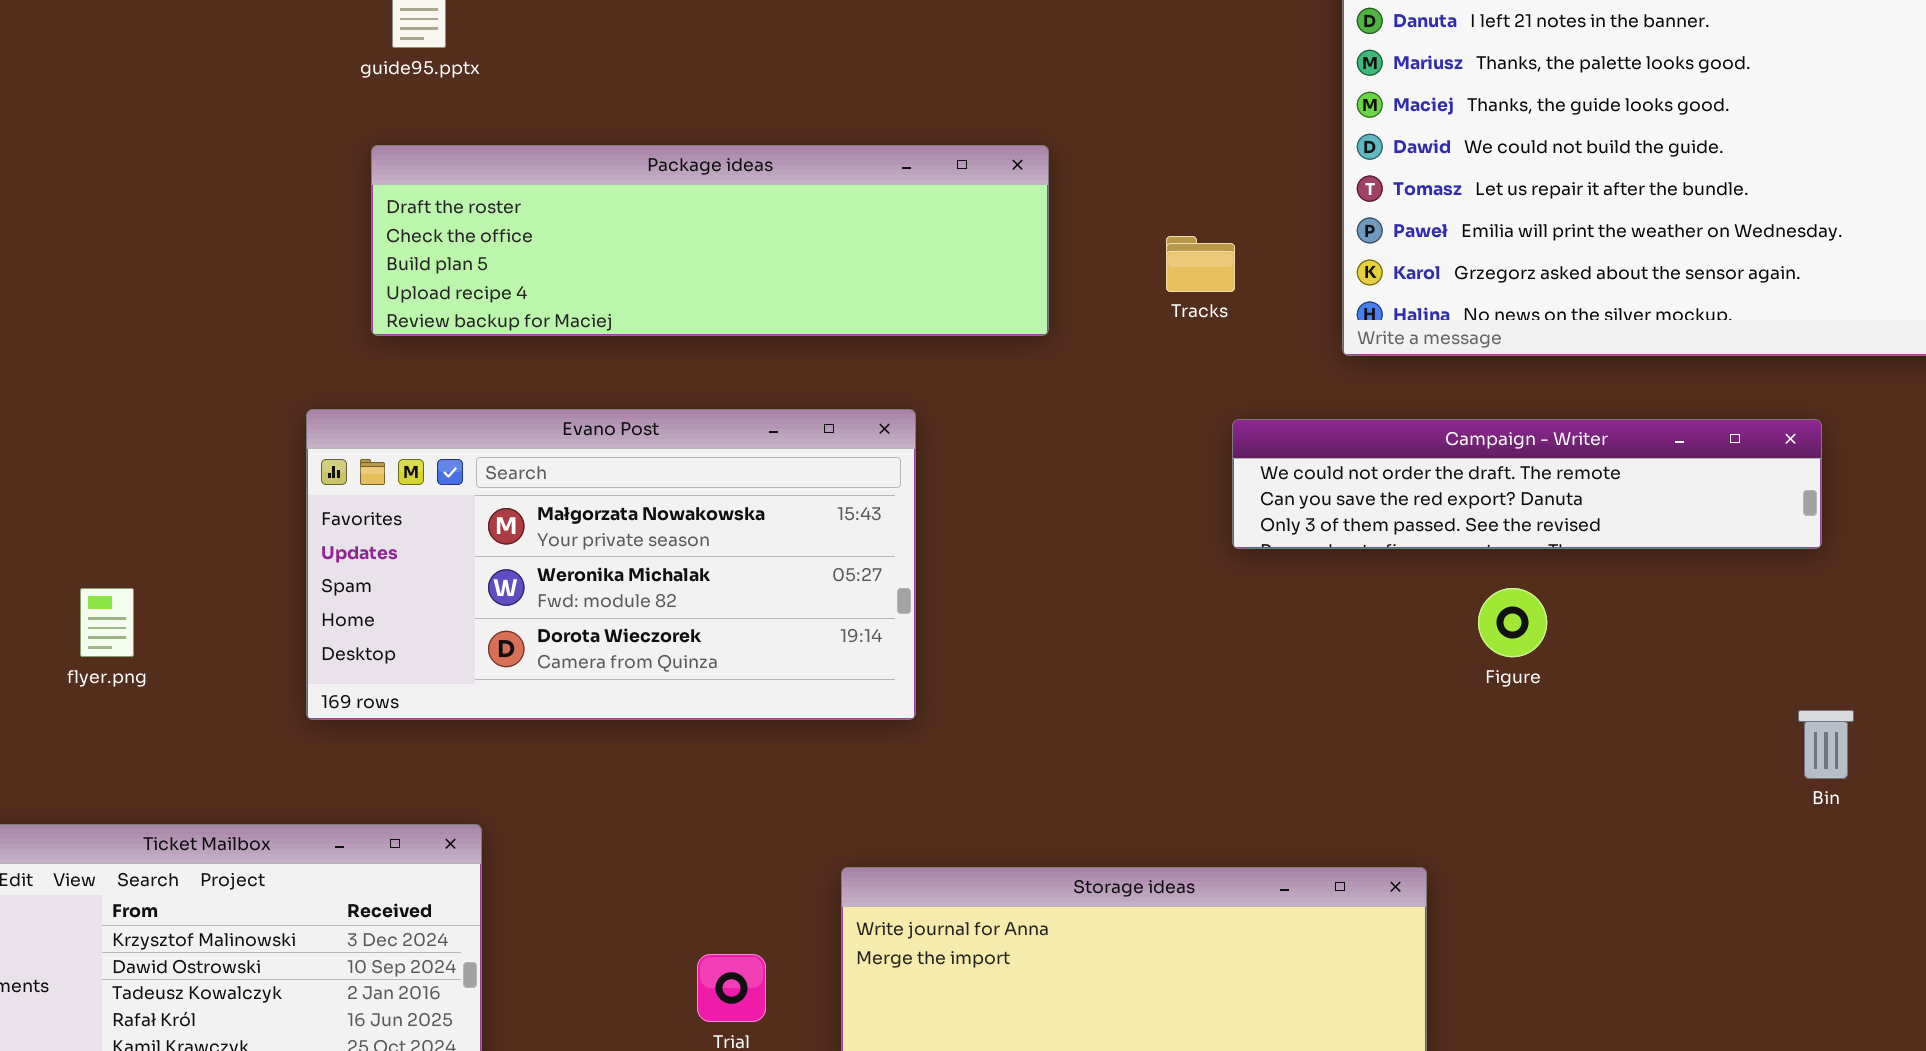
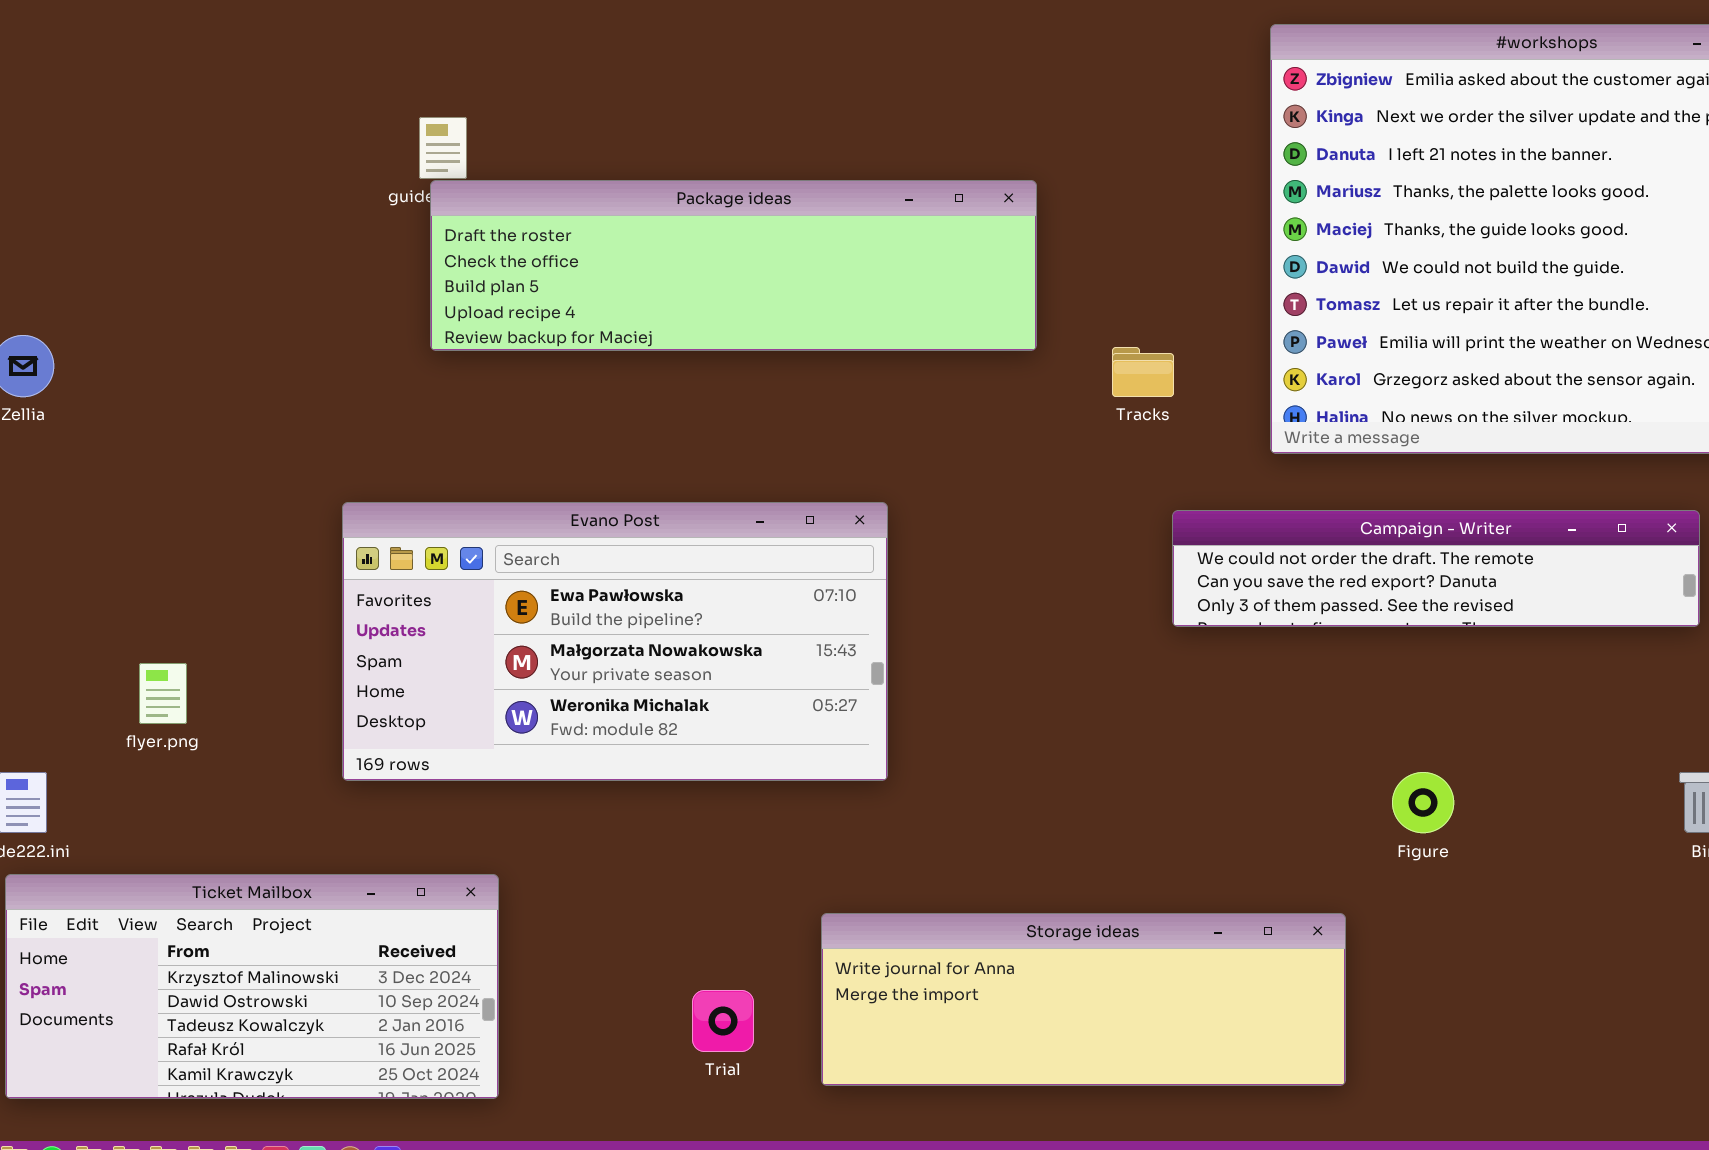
Package ideas: [371,145,1049,336] -> [430,180,1037,351], moved
Evano Post: [306,409,916,720] -> [342,502,888,781], scrolled up 1 row
Figure: [1478,588,1547,657] -> [1392,772,1454,833], moved

